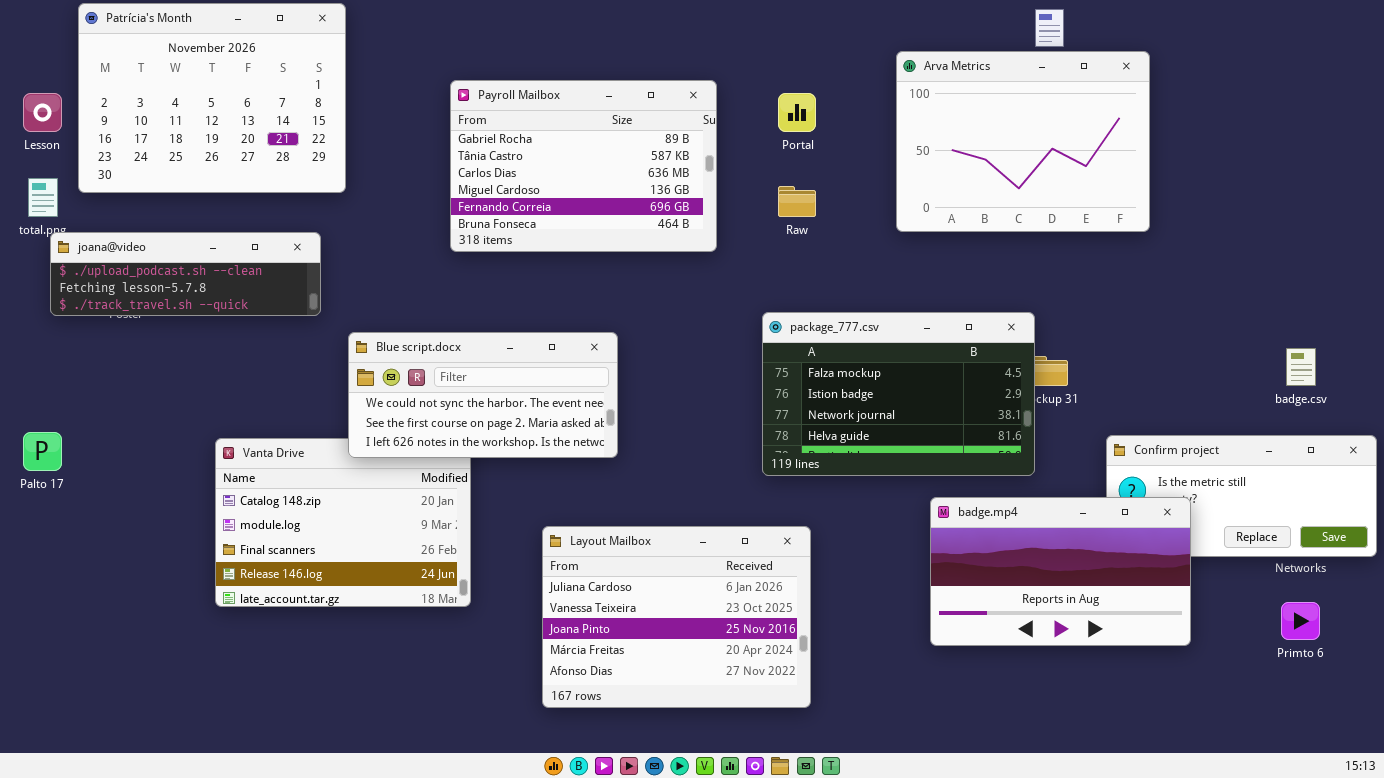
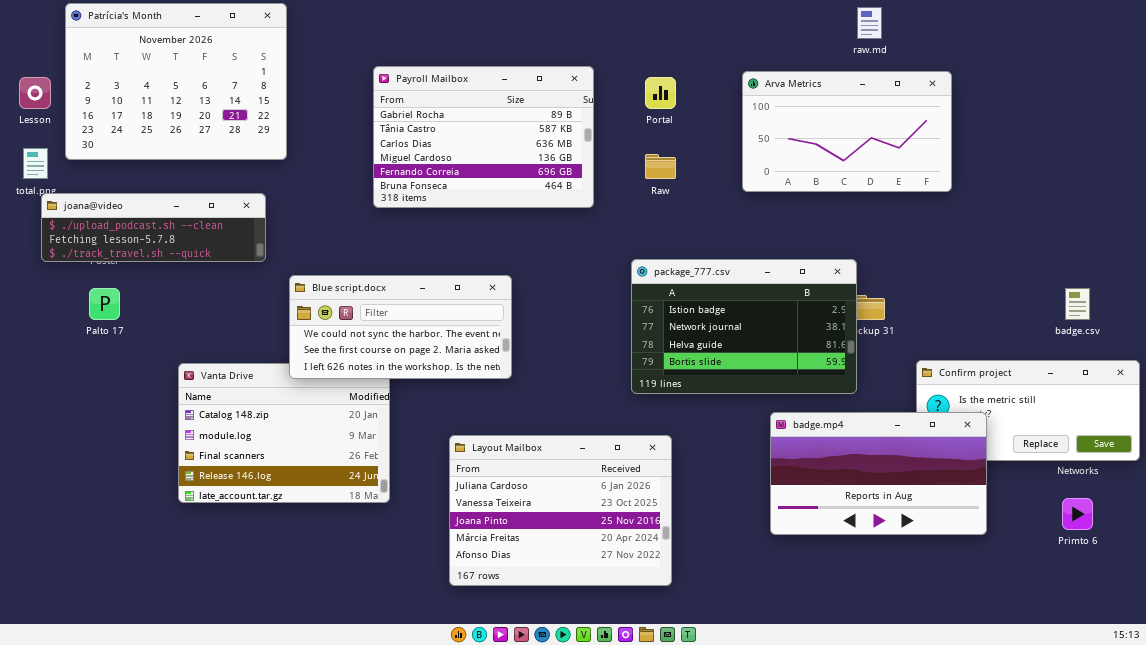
Arva Metrics: [896,51,1150,232] -> [742,71,952,192], resized
package_777.csv: [762,312,1035,476] -> [631,259,857,394], scrolled down 1 row
Palto 17: [23,432,62,471] -> [89,288,120,320], moved

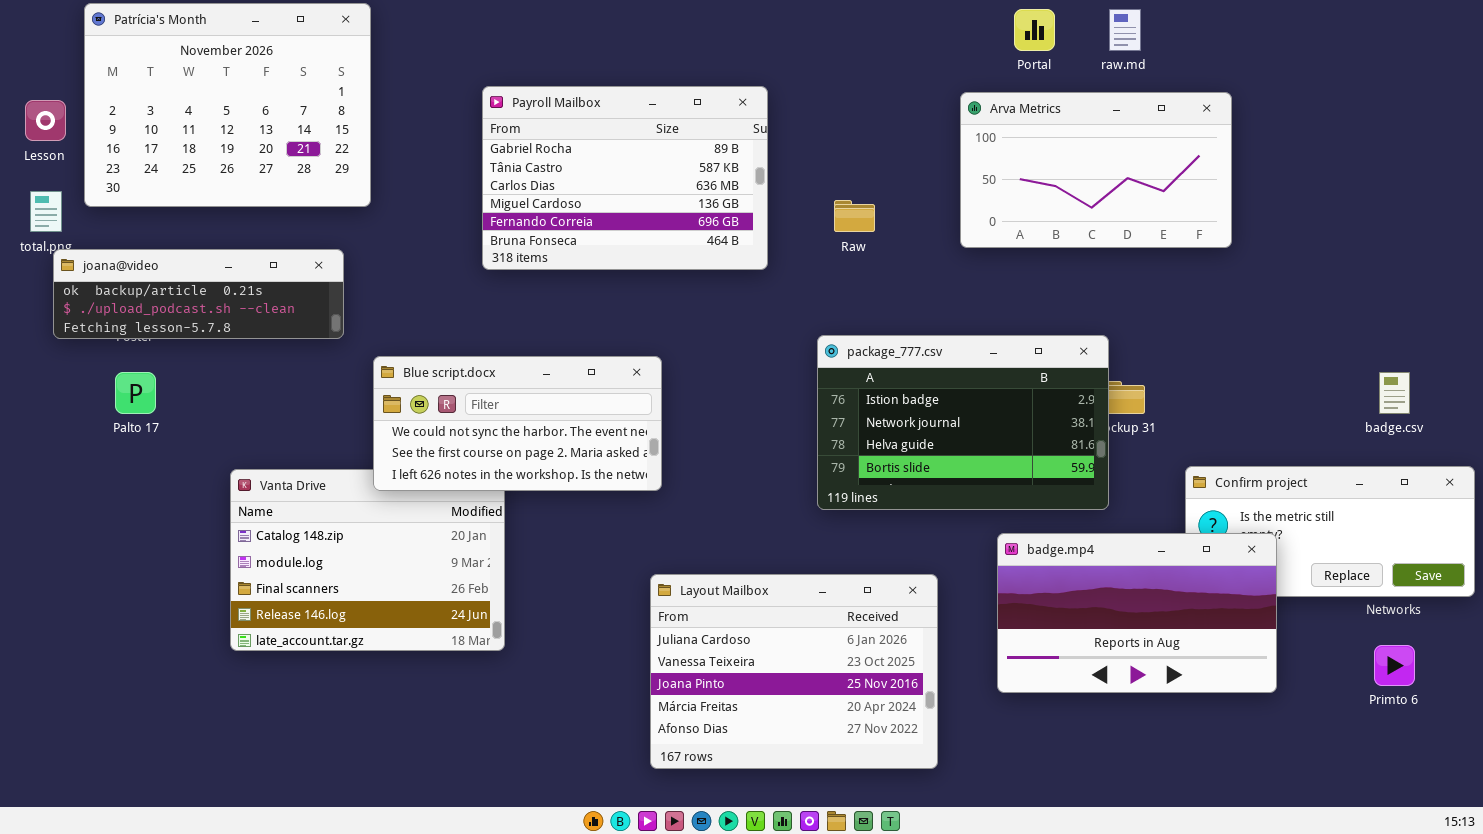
Portal: [645,77,676,109] -> [1014,9,1055,51], moved
joana@video: [41,193,266,262] -> [53,249,344,339], scrolled up 1 row
Layout Mailbox: [449,435,672,586] -> [650,574,938,769], moved

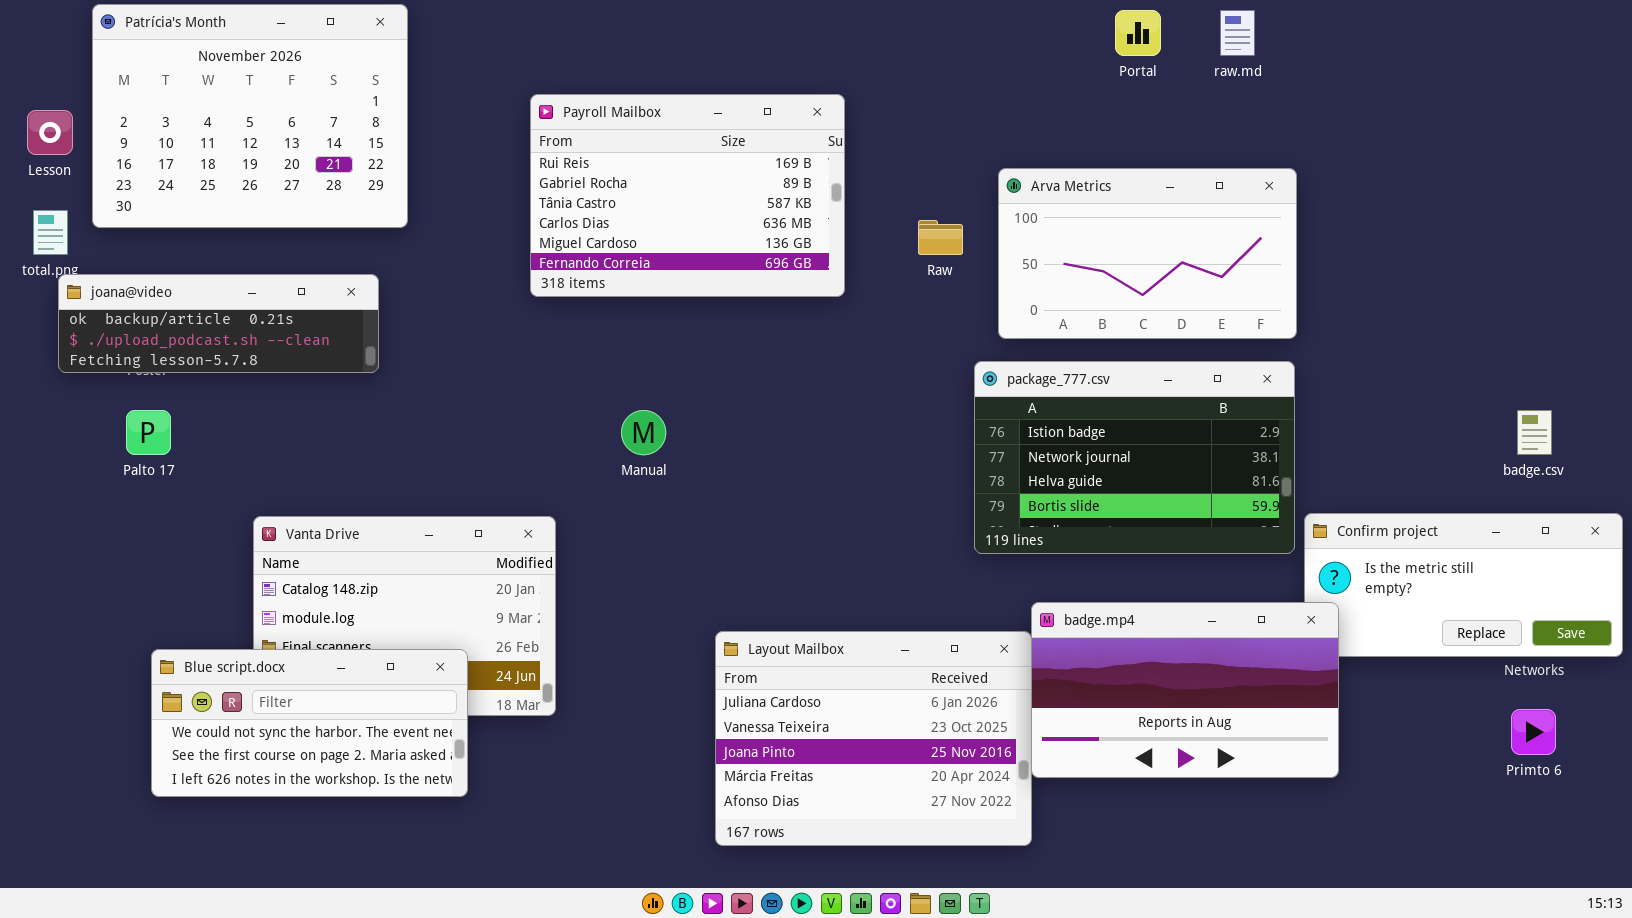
Payroll Mailbox: [482,86,768,270] -> [530,94,845,297], scrolled up 1 row
Arva Metrics: [960,92,1232,248] -> [998,168,1297,339], moved
package_777.csv: [817,335,1109,510] -> [974,361,1295,554], moved
Blue script.docx: [373,356,662,491] -> [151,649,468,797], moved
badge.mp4: [997,533,1277,693] -> [1031,602,1339,778], moved

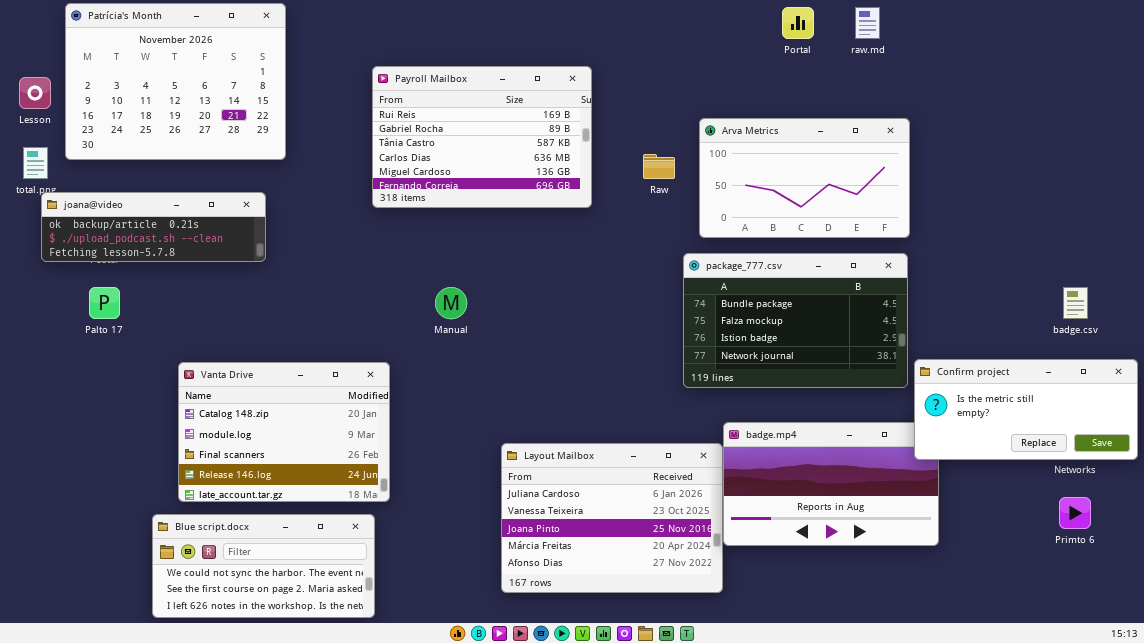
package_777.csv: [974,361,1295,554] -> [683,253,908,388], scrolled up 2 rows
Confirm project: [1304,513,1623,657] -> [914,359,1138,460], raised
Blue script.docx: [151,649,468,797] -> [152,514,375,618], moved

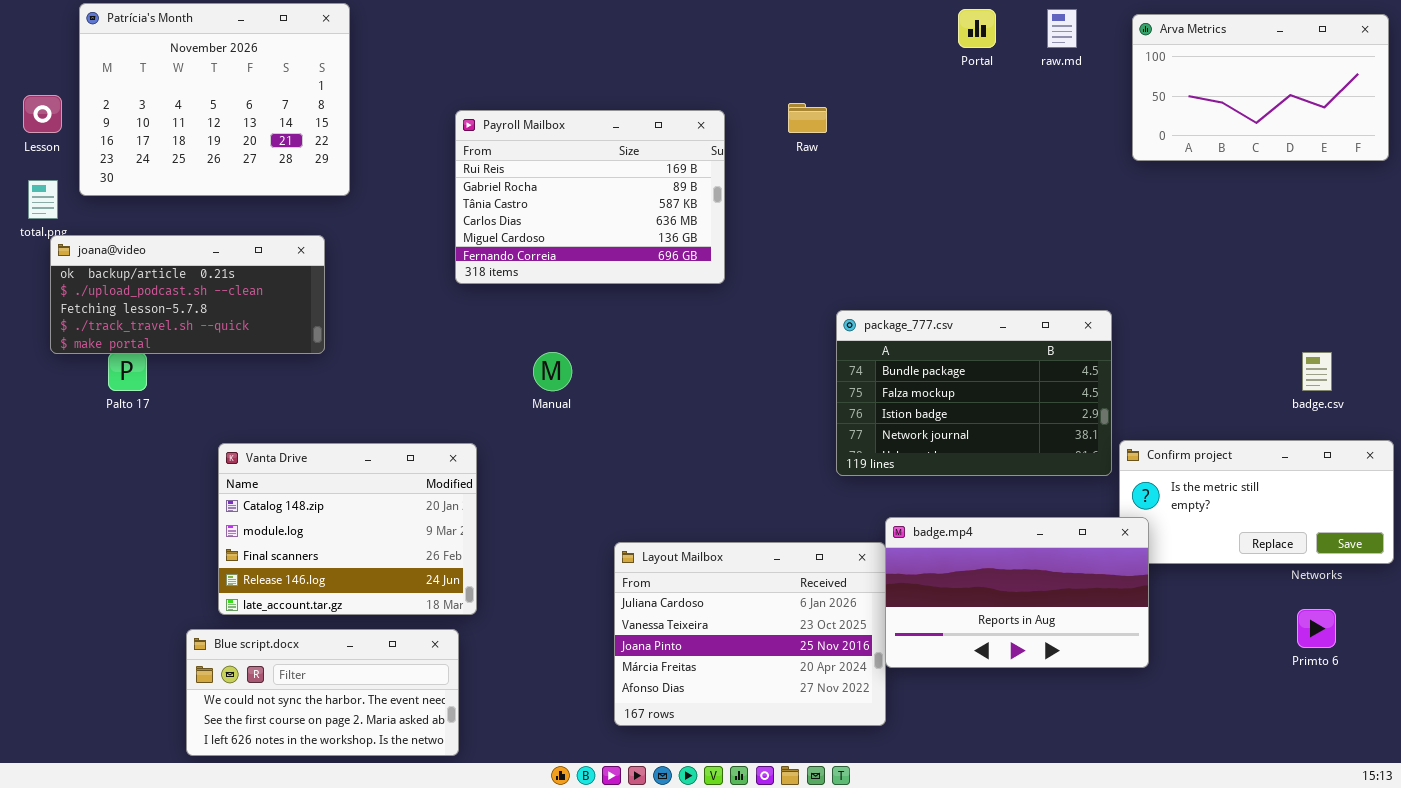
Payroll Mailbox: [372,66,592,208] -> [455,110,725,284], moved
Arva Metrics: [699,118,910,238] -> [1132,14,1389,161], moved
Raw: [643,154,675,179] -> [788,103,827,133], moved
joana@video: [41,192,266,262] -> [50,235,325,354], resized
badge.mp4: [723,422,939,546] -> [885,517,1149,668], raised

